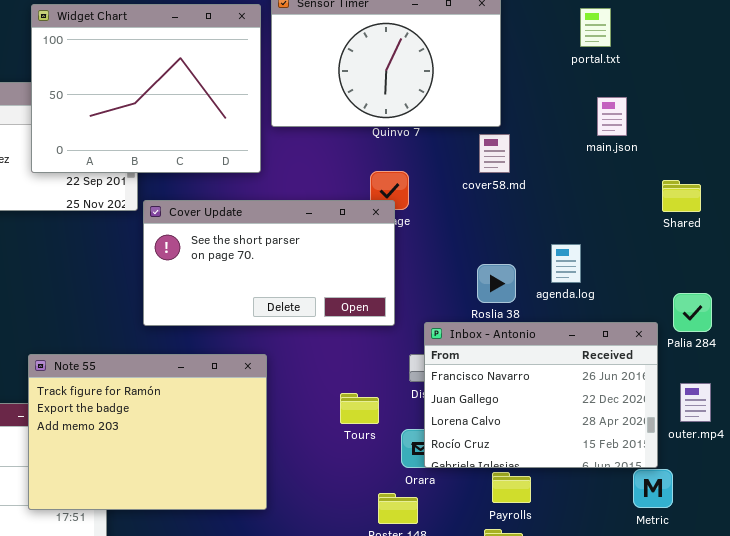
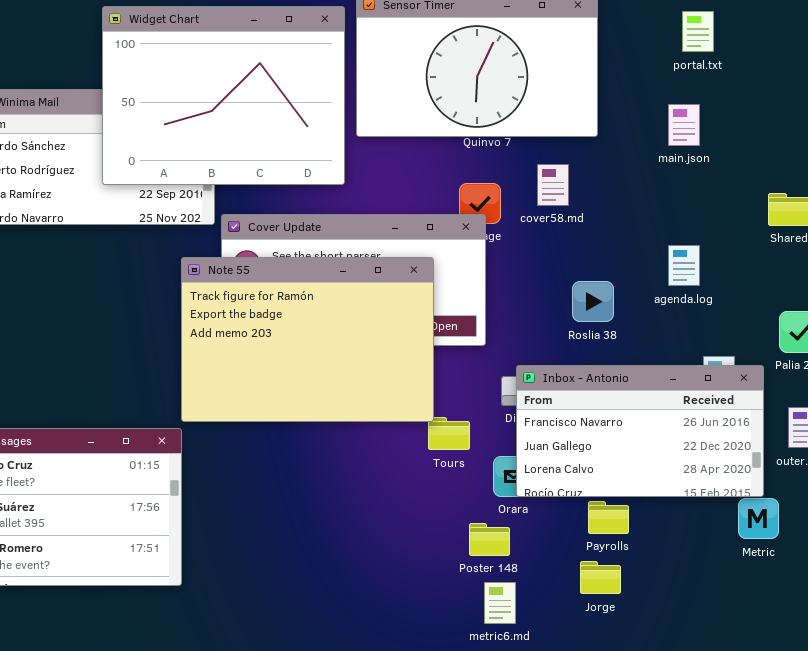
main.json: [597,97,627,136] -> [668,104,700,146], moved
cover58.md: [479,134,510,173] -> [537,164,569,206], moved
agenda.log: [551,244,581,283] -> [668,245,700,286], moved
Inbox - Antonio: [424,322,658,468] -> [516,365,764,497], resized
Note 55: [28,354,267,510] -> [181,257,434,422], moved

